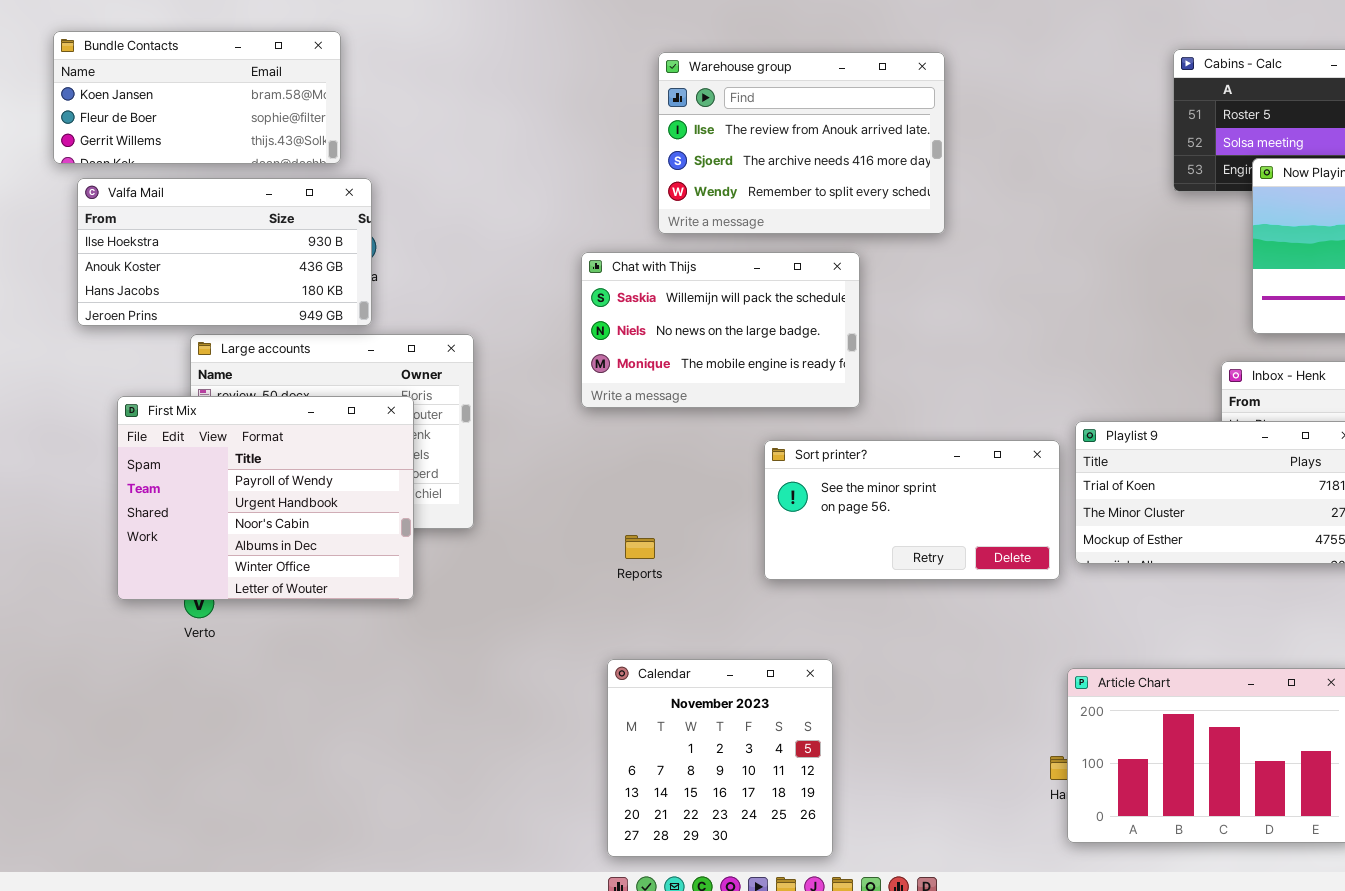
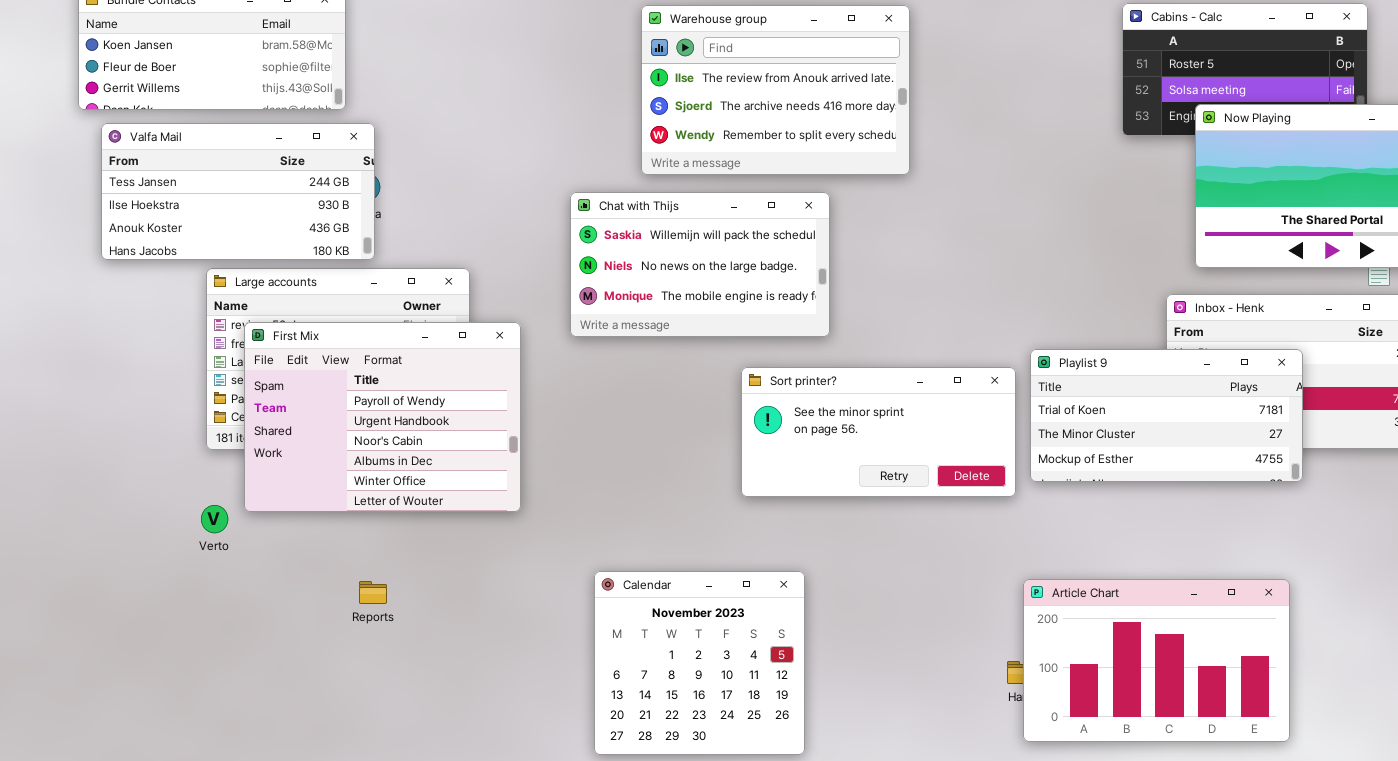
Valfa Mail: [77,178,372,326] -> [101,123,375,260], scrolled up 1 row
First Mix: [117,396,414,600] -> [244,322,521,512], moved
Reports: [625,535,655,559] -> [359,581,387,604], moved

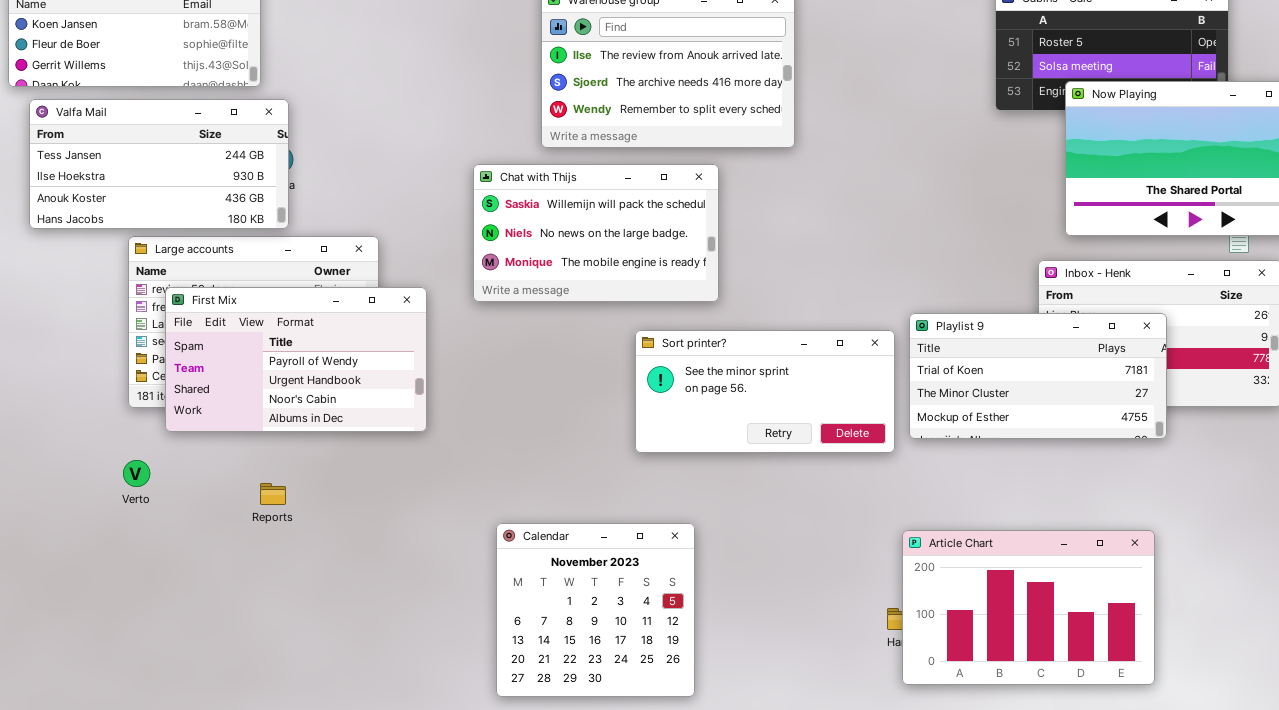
First Mix: [244,322,521,512] -> [165,287,427,432], resized
Reports: [359,581,387,604] -> [260,483,286,505], moved

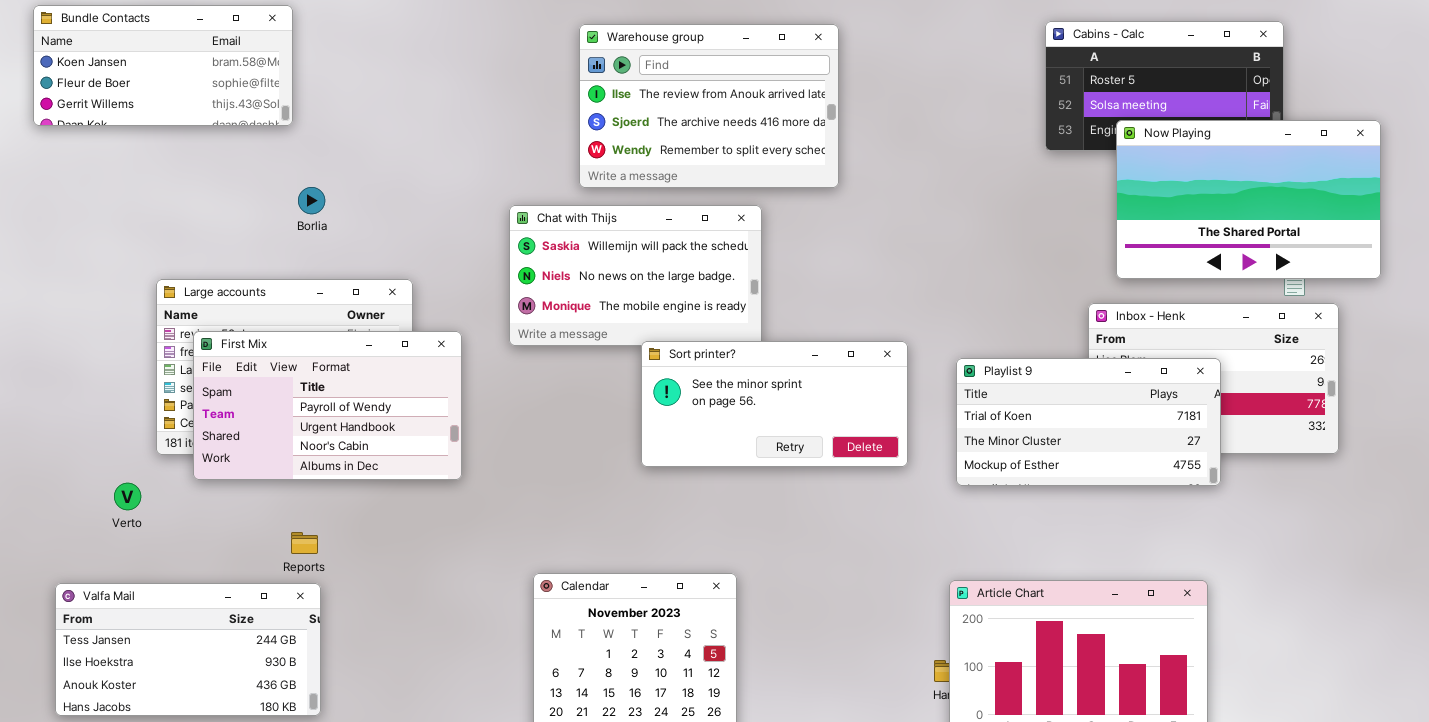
Valfa Mail: [29,99,289,229] -> [55,583,321,716], moved
Sort printer?: [635,330,895,453] -> [641,341,908,467], moved
Verto: [123,460,150,487] -> [114,483,141,510], moved

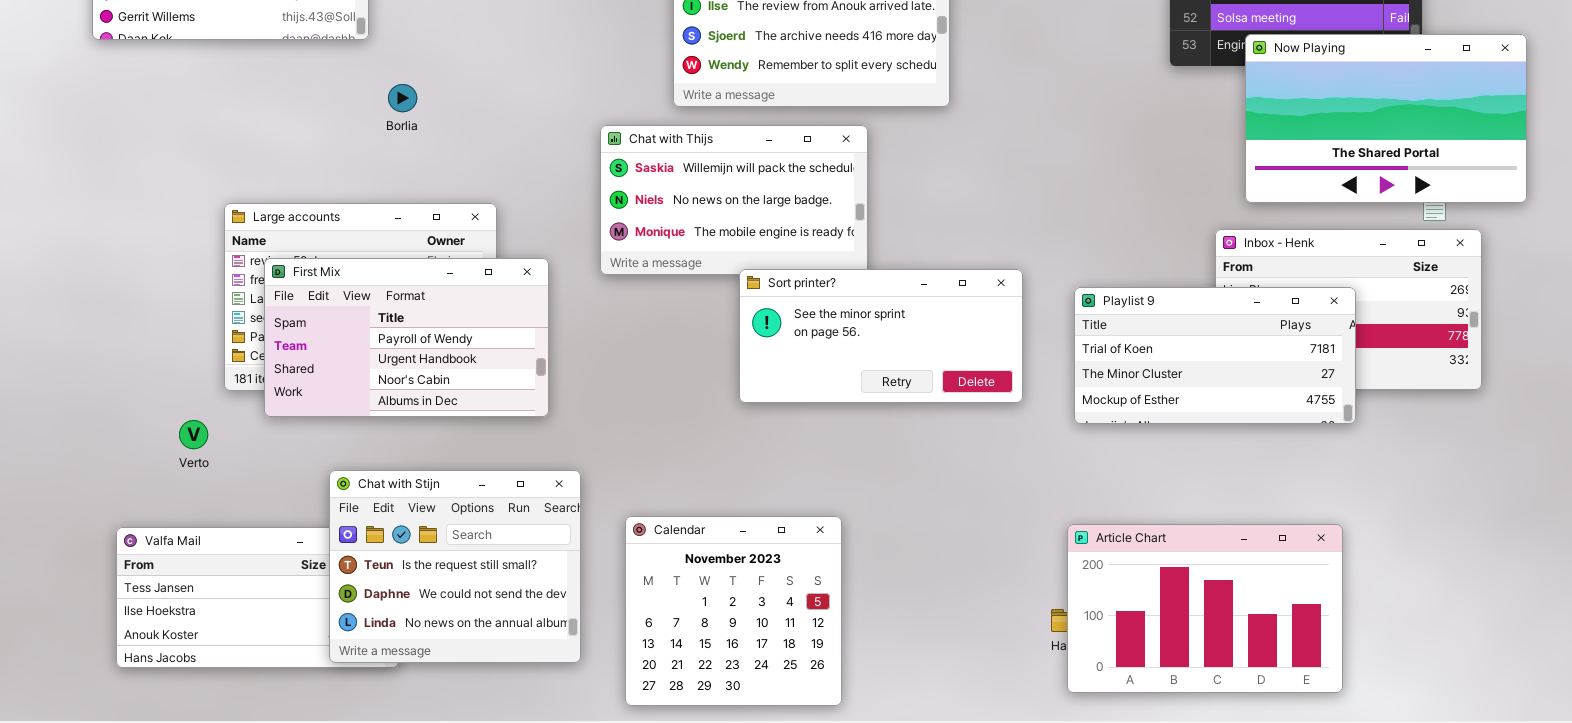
Borlia: [298,187,325,214] -> [388,84,417,112], moved
Chat with Stijn: none -> [329,470,581,663], opened

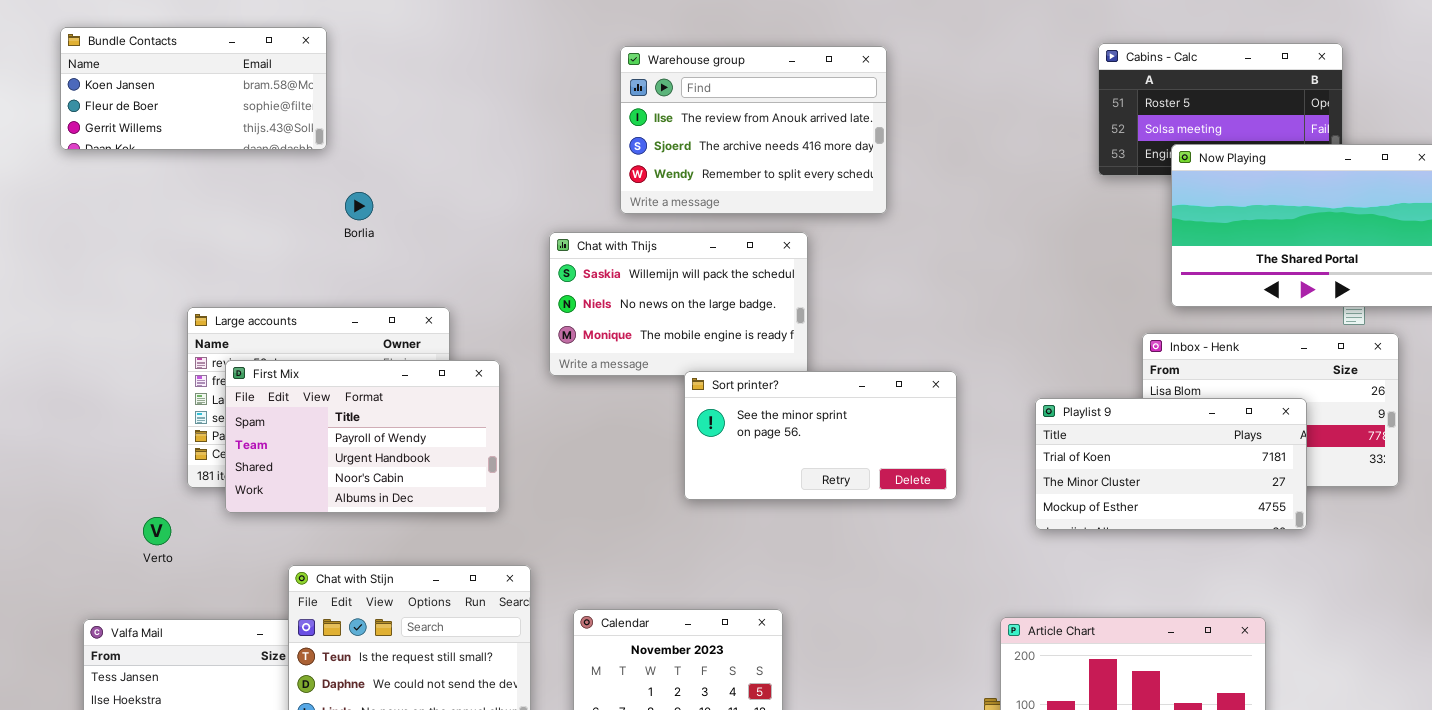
Playlist 9: [1074,287,1356,424] -> [1035,398,1307,530], moved

